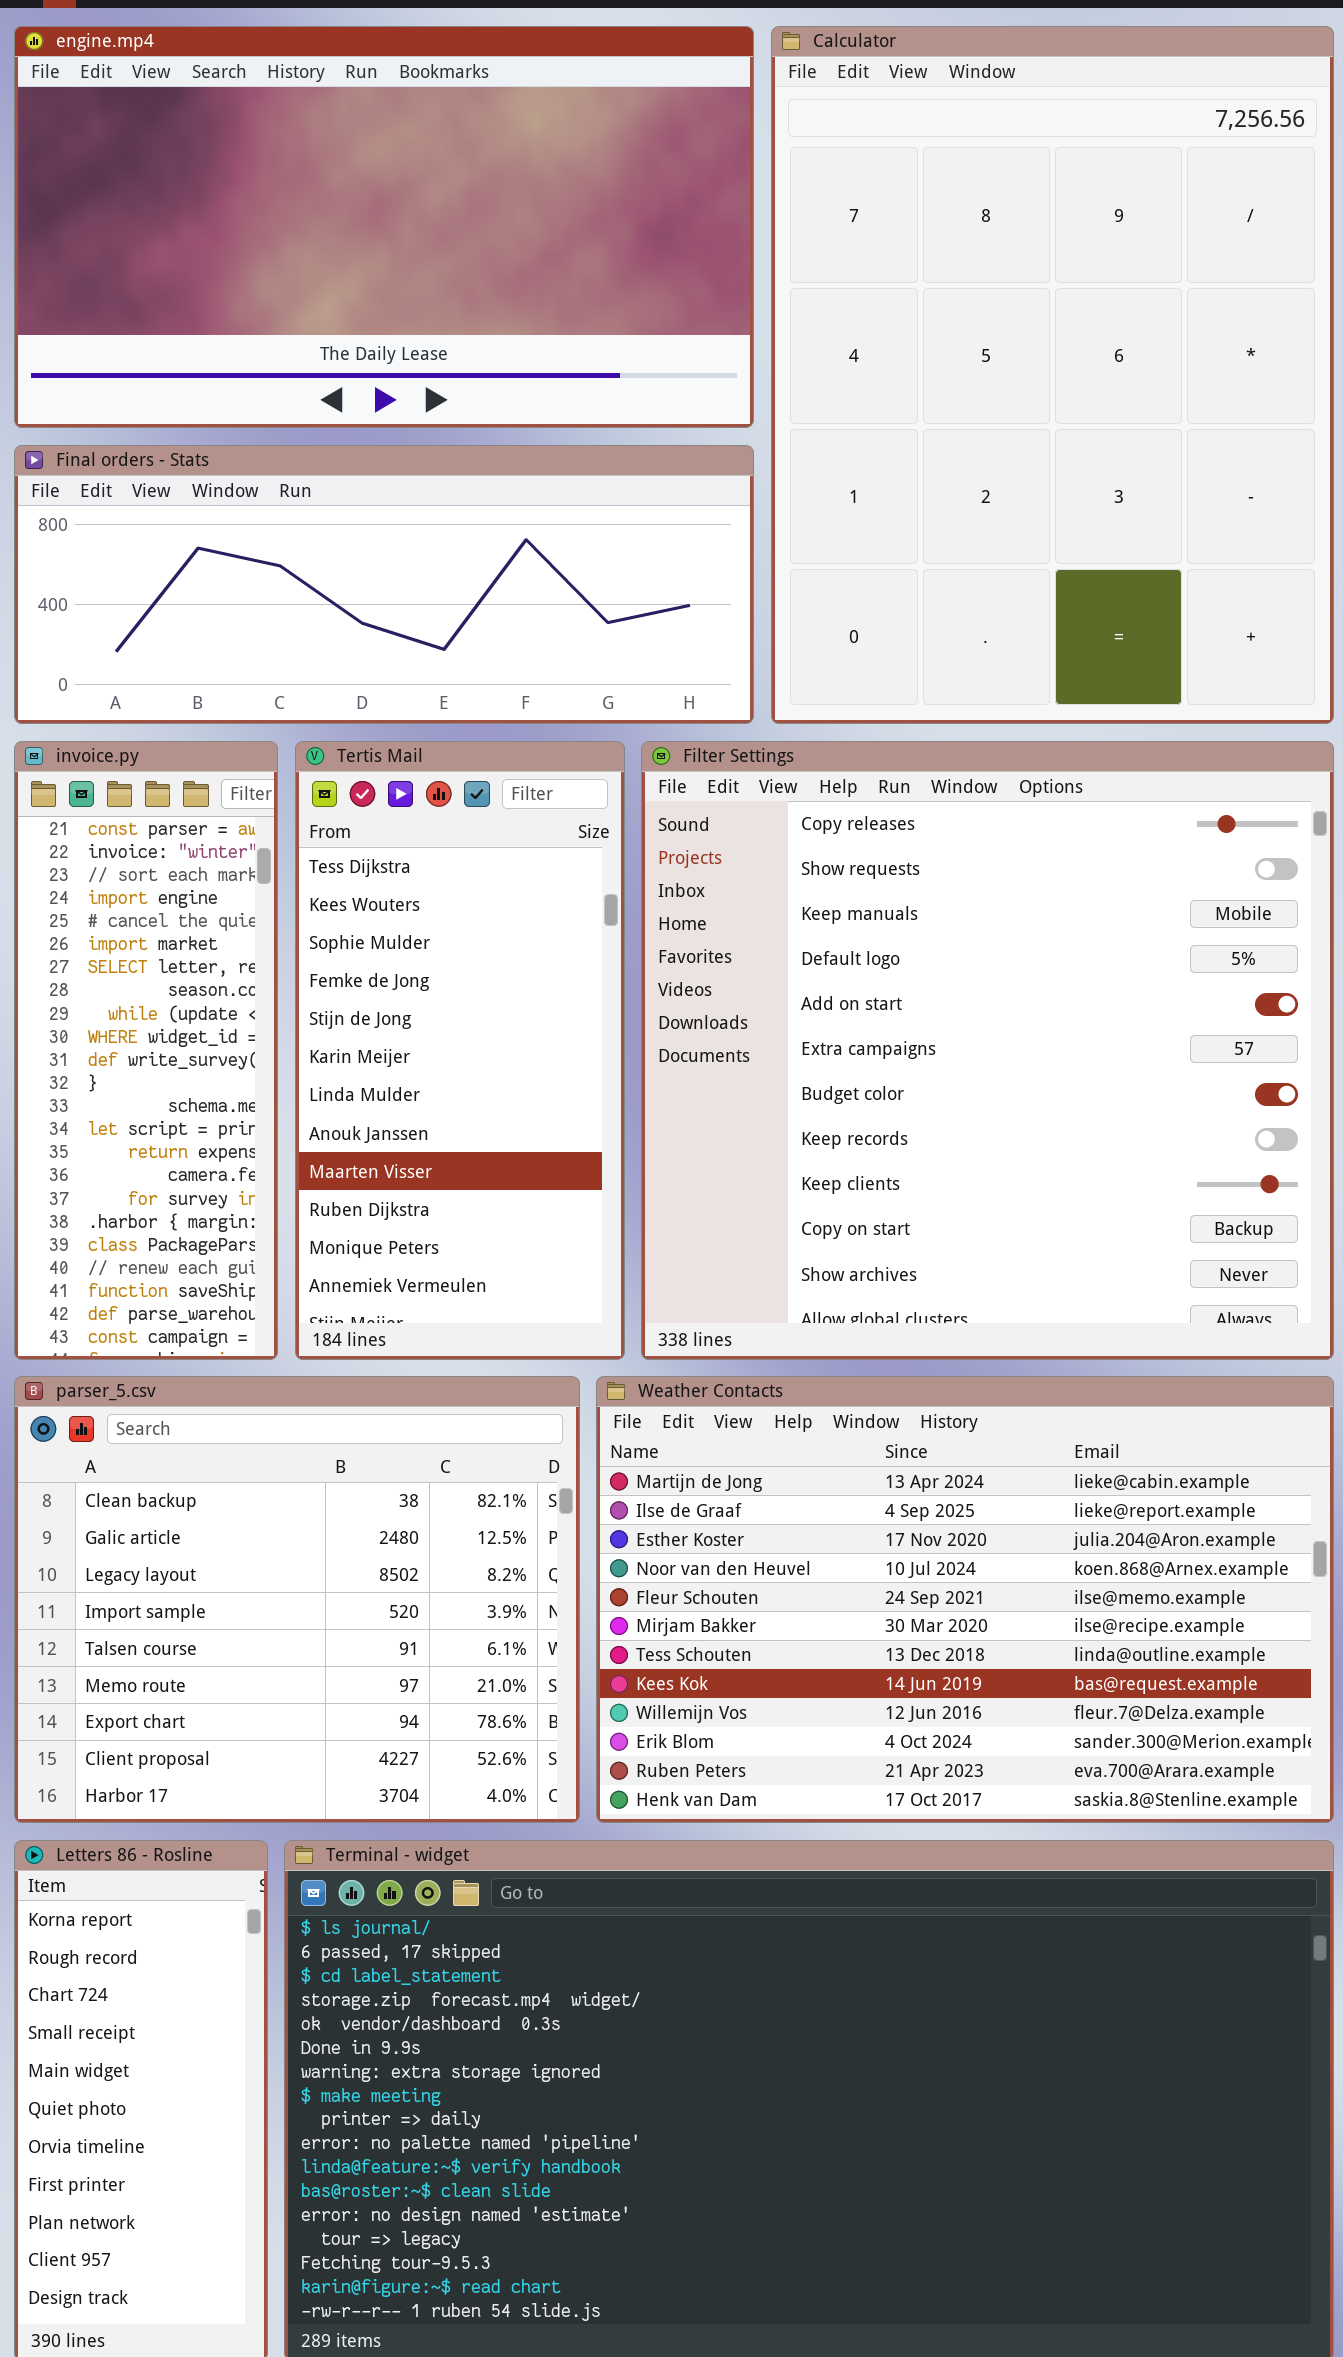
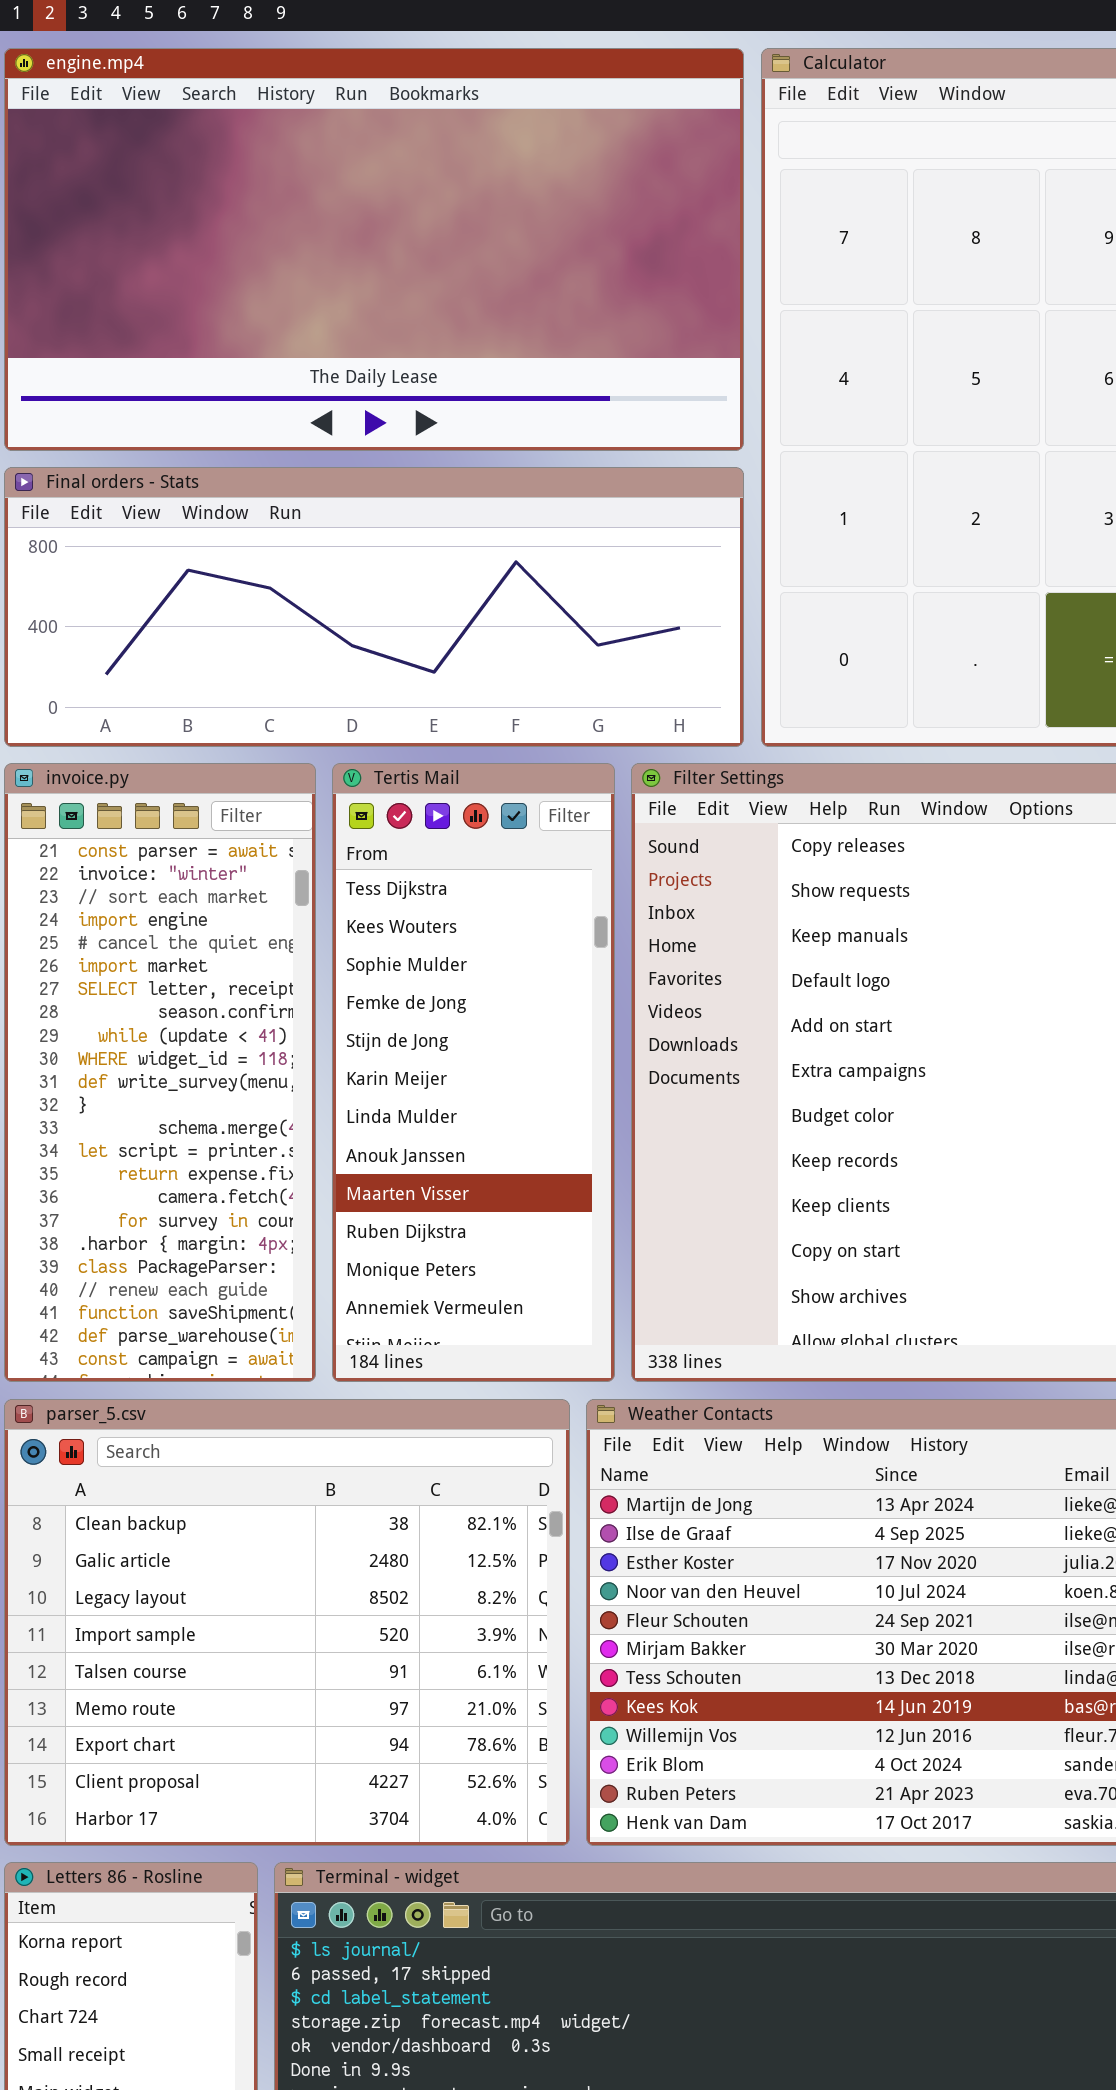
invoice.py: [14,741,278,1360] -> [4,763,316,1382], resized
Tertis Mail: [295,741,625,1360] -> [332,763,615,1382], resized

